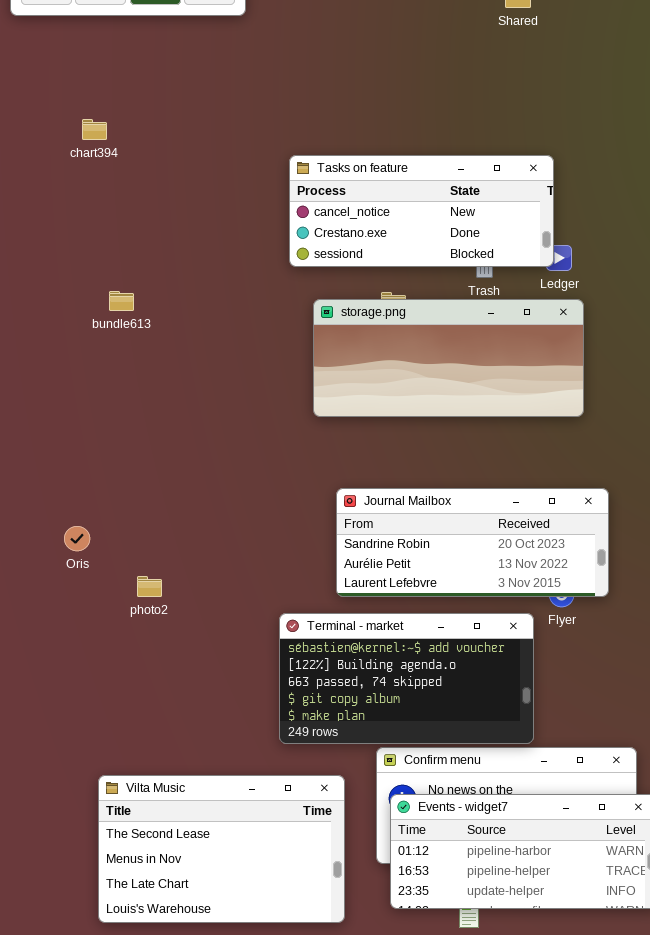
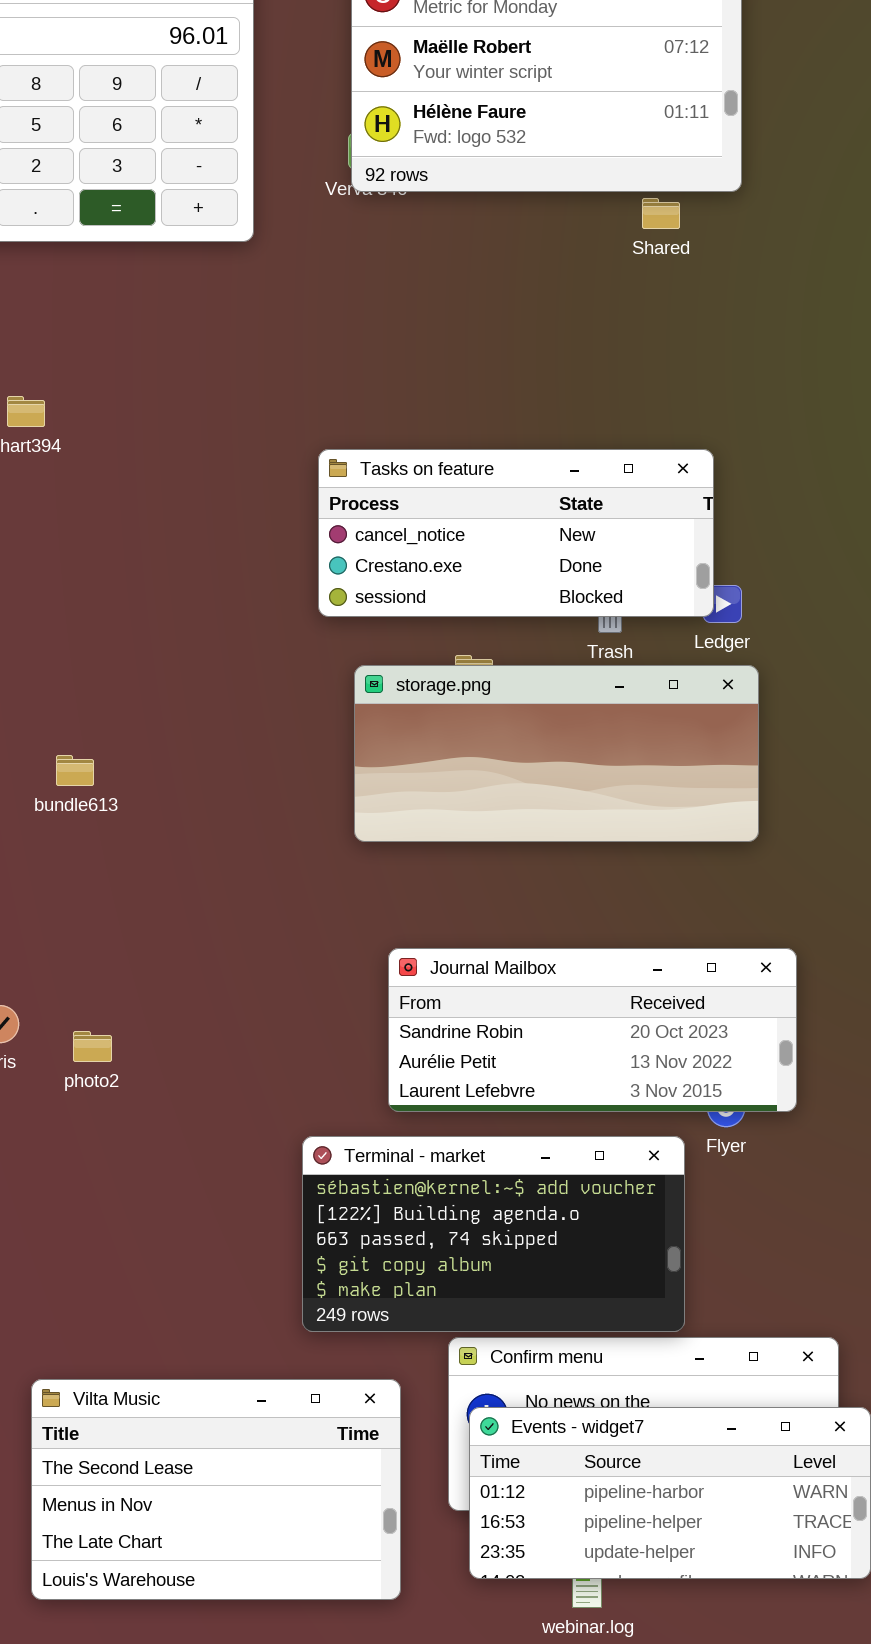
bundle613: [109,291,134,311] -> [56,755,94,786], moved
photo2: [137,576,162,597] -> [73,1031,112,1062], moved

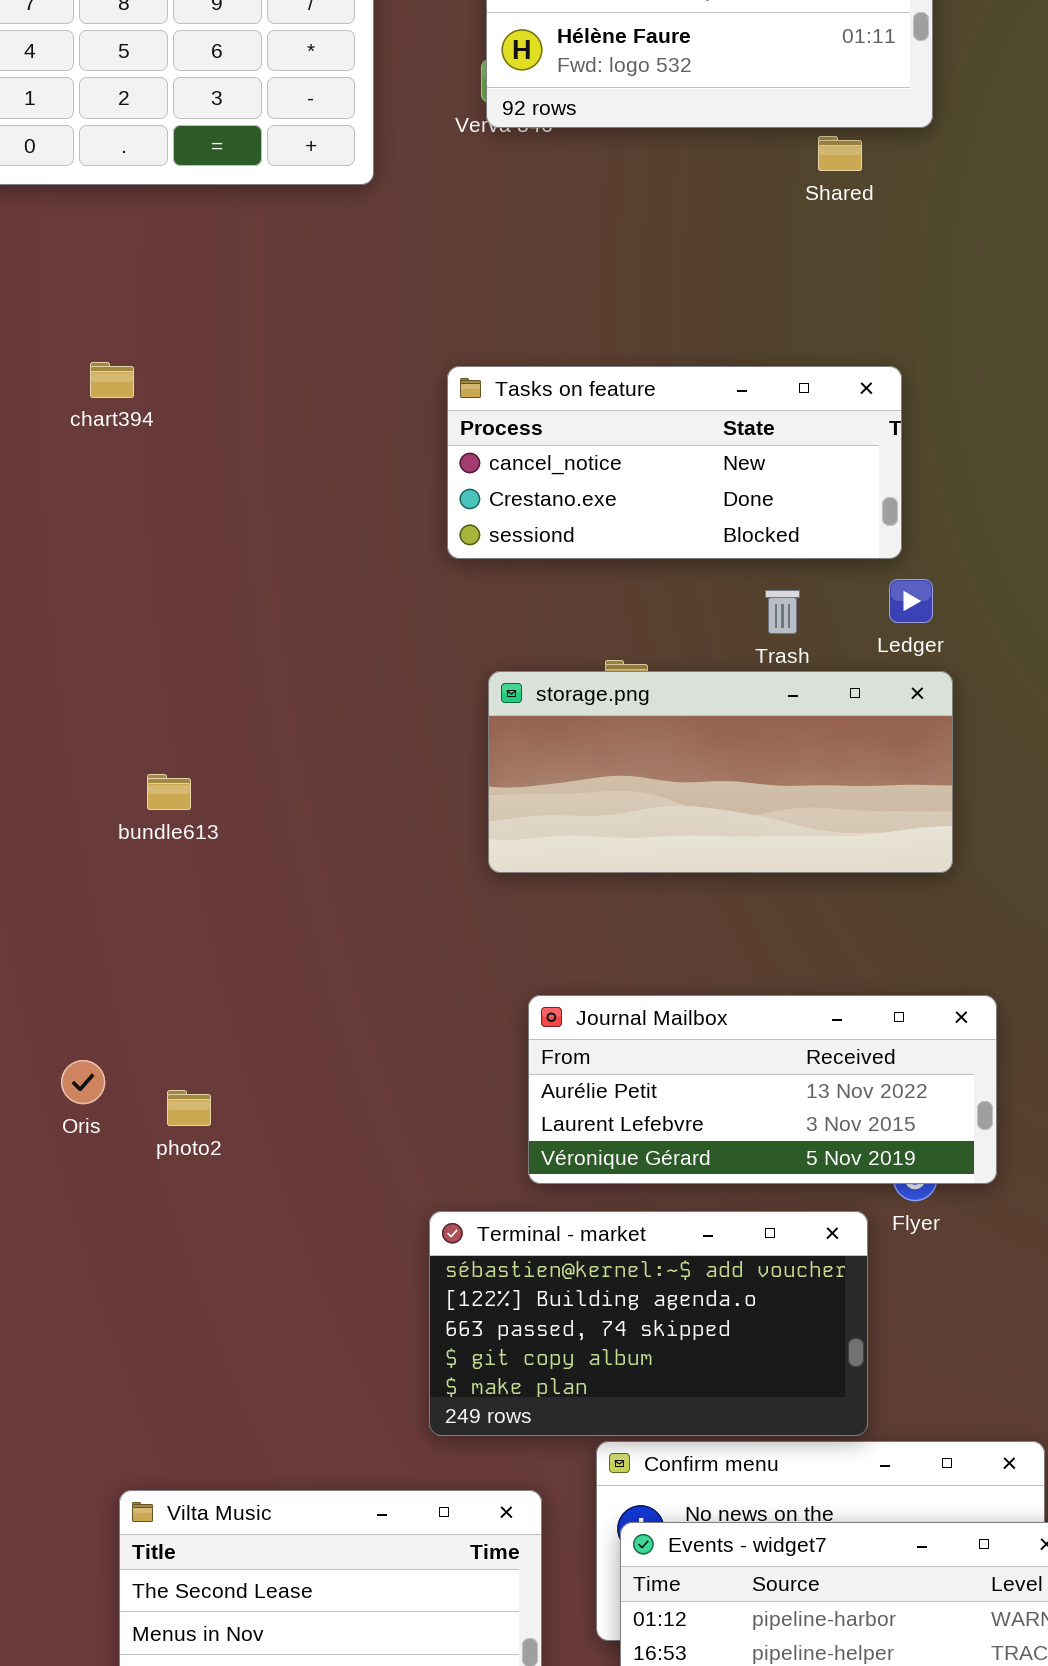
Tasks on feature: [318,449,714,617] -> [447,366,902,559], moved
Journal Mailbox: [388,948,797,1112] -> [528,995,997,1184], scrolled down 1 row

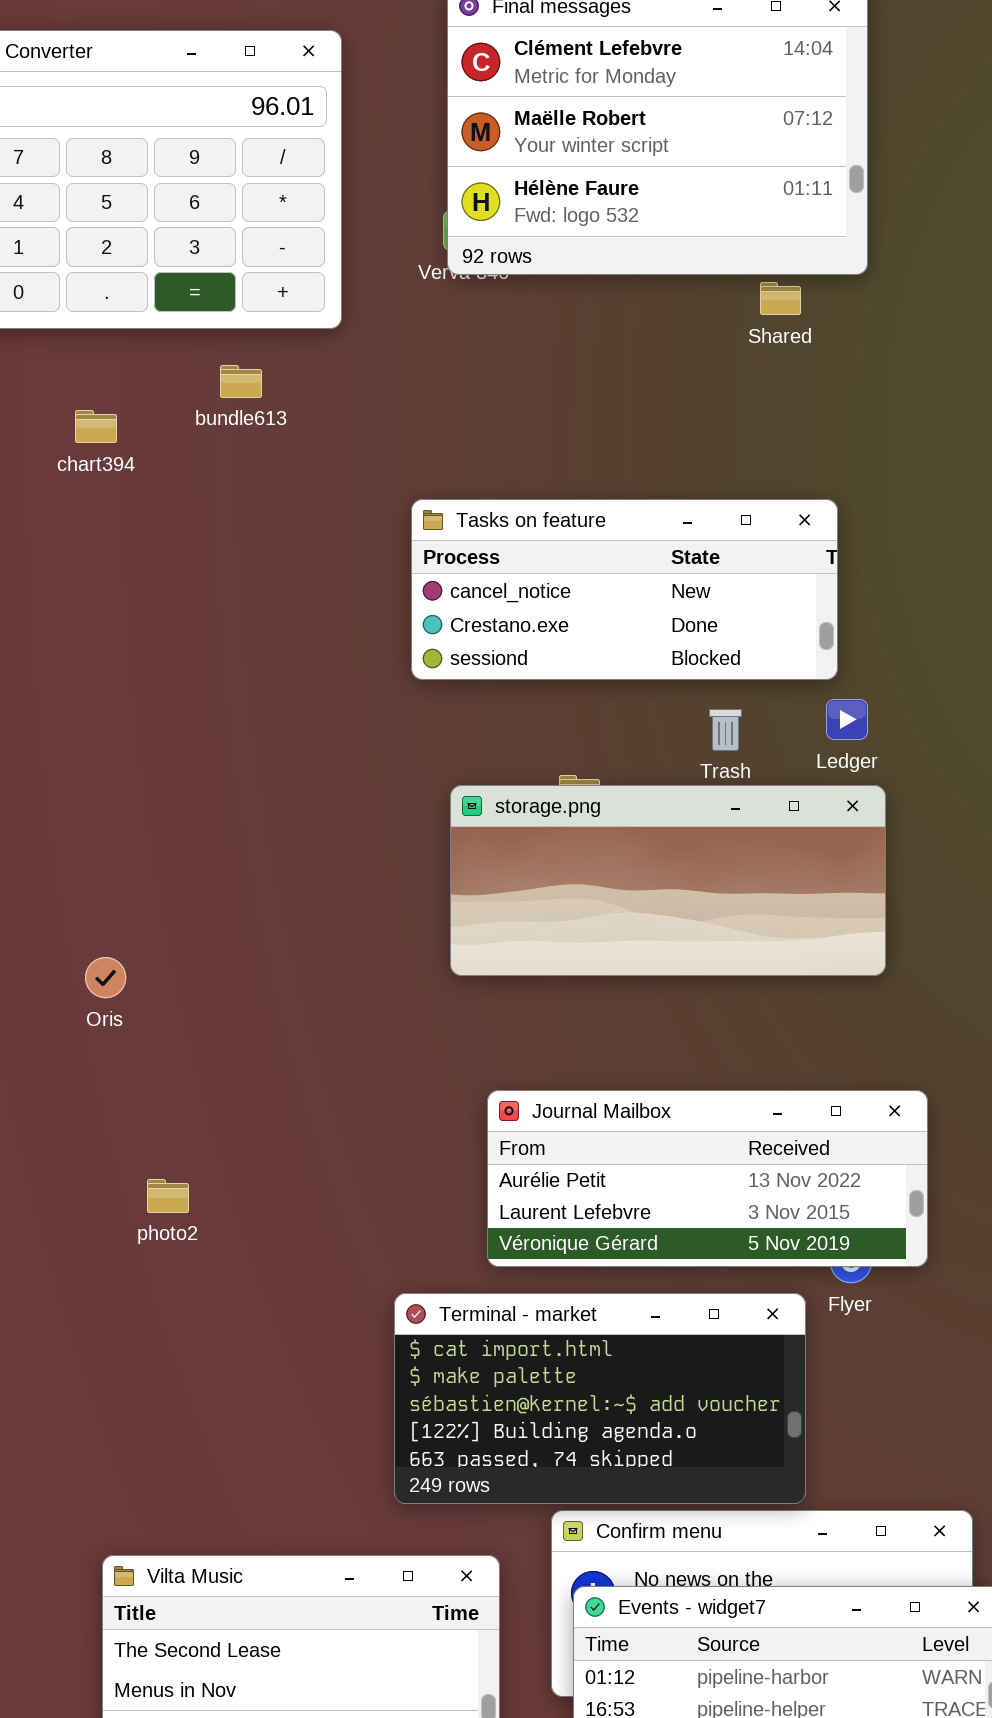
chart394: [90,362,134,398] -> [75,410,117,443], moved
bundle613: [147,774,191,810] -> [220,365,262,398], moved
Oris: [61,1060,105,1104] -> [85,957,126,998], moved
Terminal - market: [429,1211,868,1436] -> [394,1293,806,1504], scrolled up 2 rows

